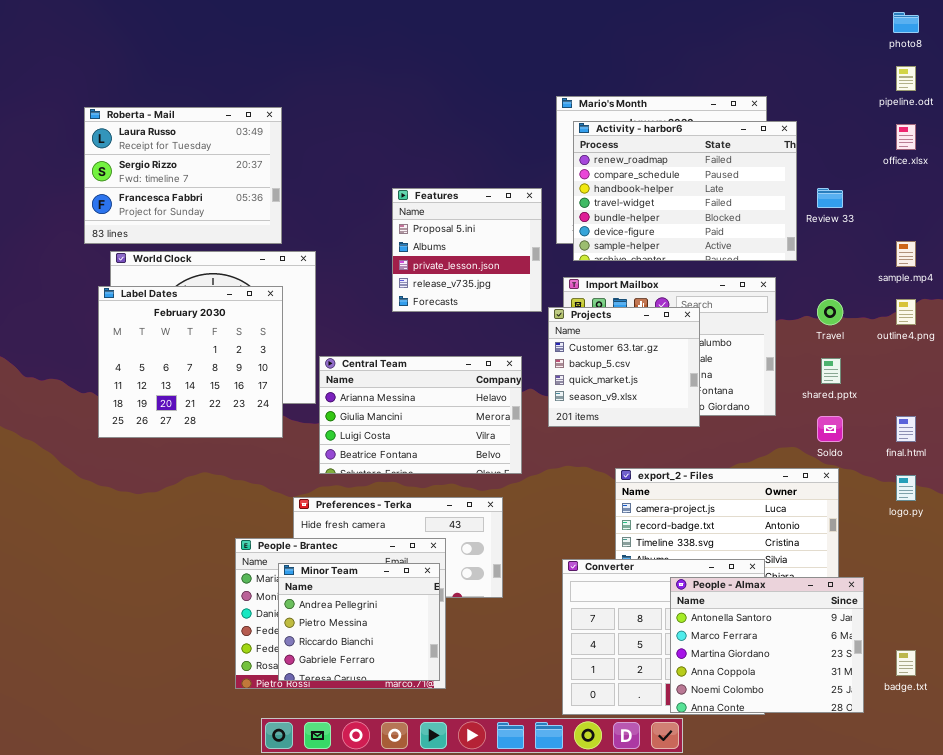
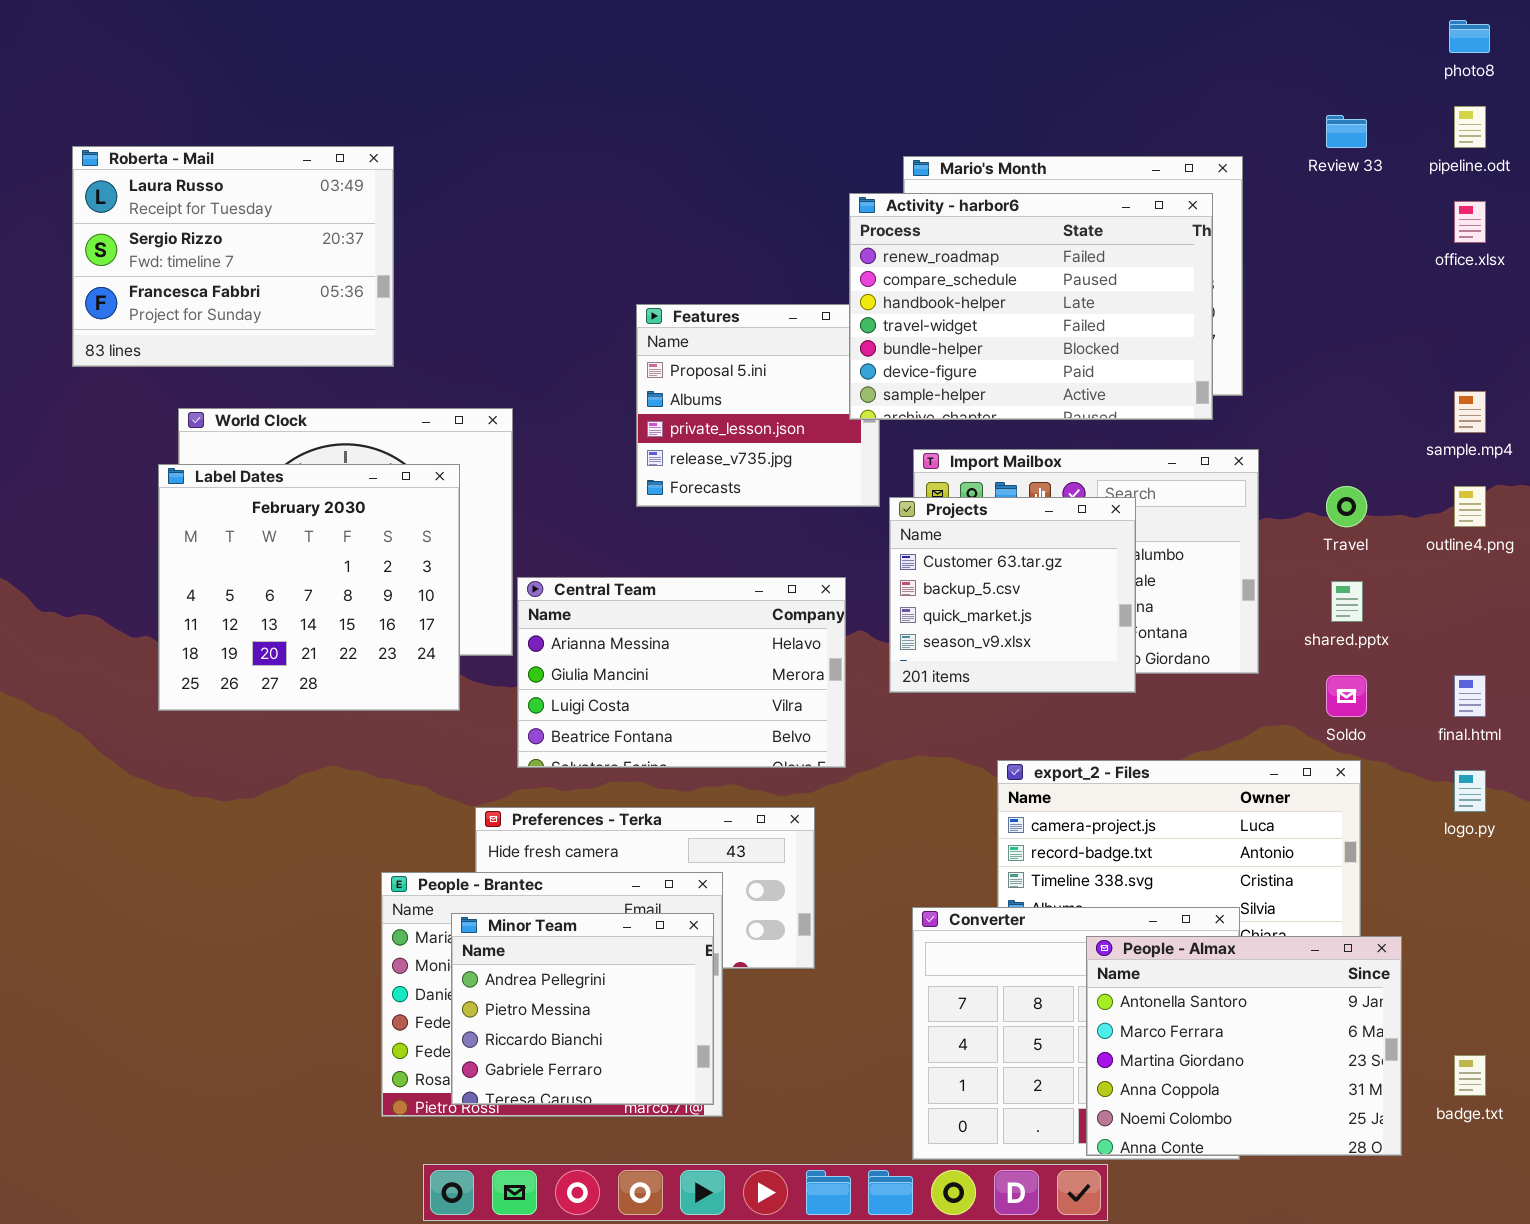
Roberta - Mail: [84,107,282,244] -> [72,146,394,367], moved
Activity - harbor6: [573,121,797,261] -> [849,193,1213,420], moved
Review 33: [817,188,843,208] -> [1326,115,1367,148], moved

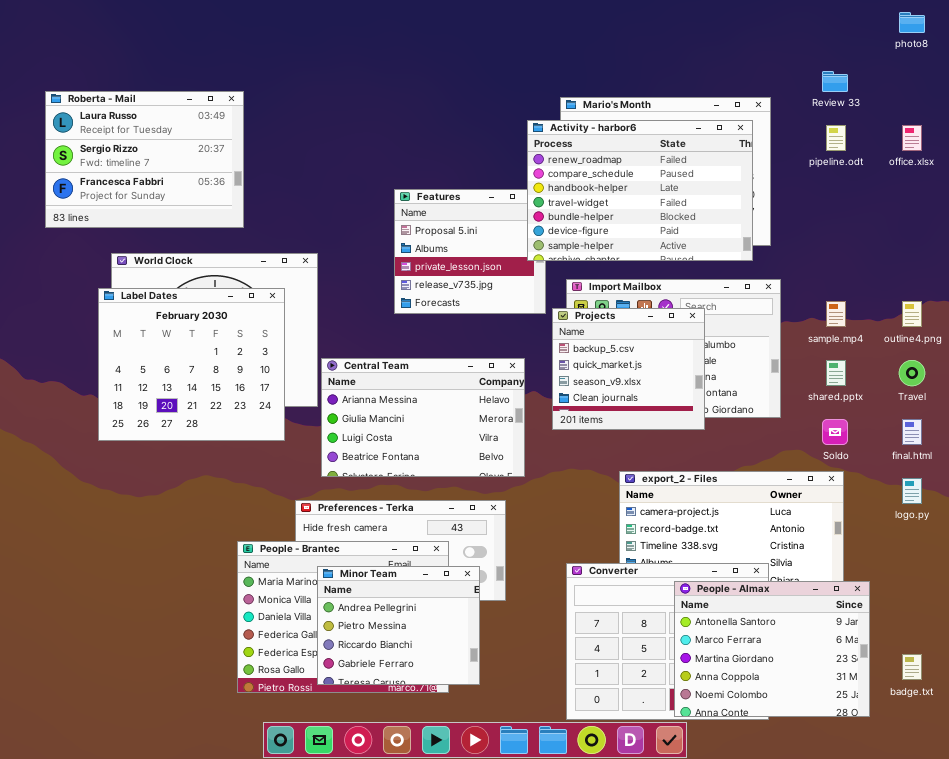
pipeline.odt: [1454,106,1486,148] -> [826,125,846,151], moved
sample.mp4: [1454,391,1486,433] -> [826,301,846,327], moved
Travel: [1326,486,1367,527] -> [899,360,925,386], moved
Projects: [889,497,1136,693] -> [552,308,705,430], scrolled down 1 row
Minor Team: [451,913,714,1105] -> [317,566,480,685], moved

